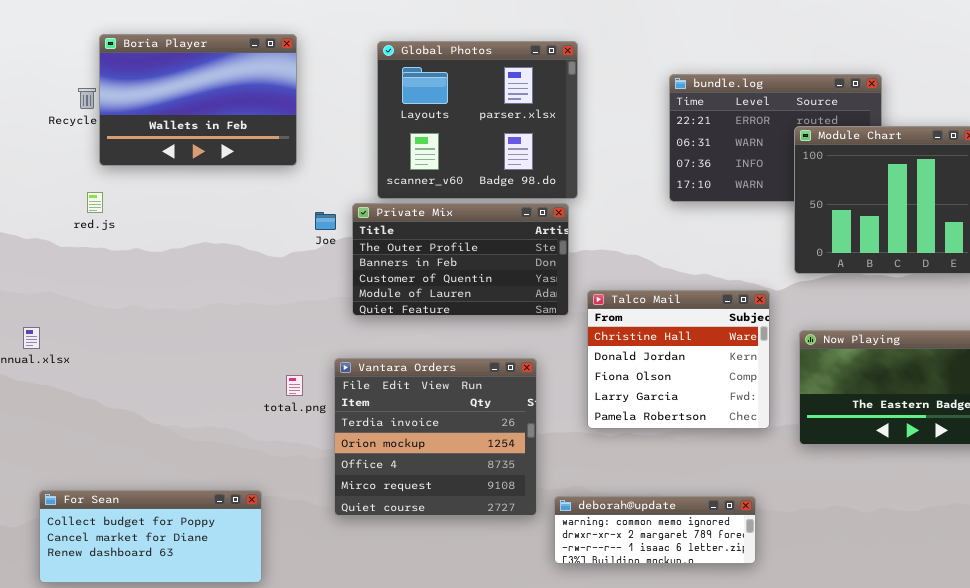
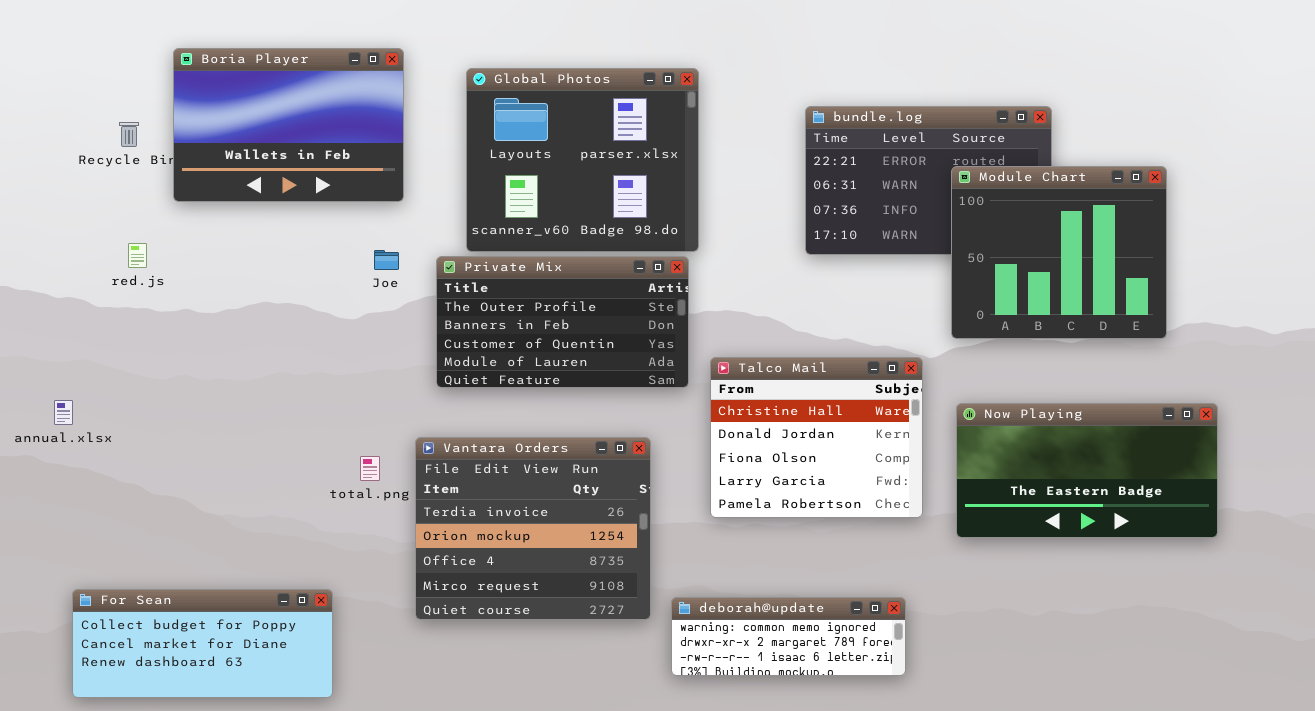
Boria Player: [99,34,297,166] -> [173,48,404,202], moved
Joe: [315,212,336,230] -> [374,250,399,270], moved

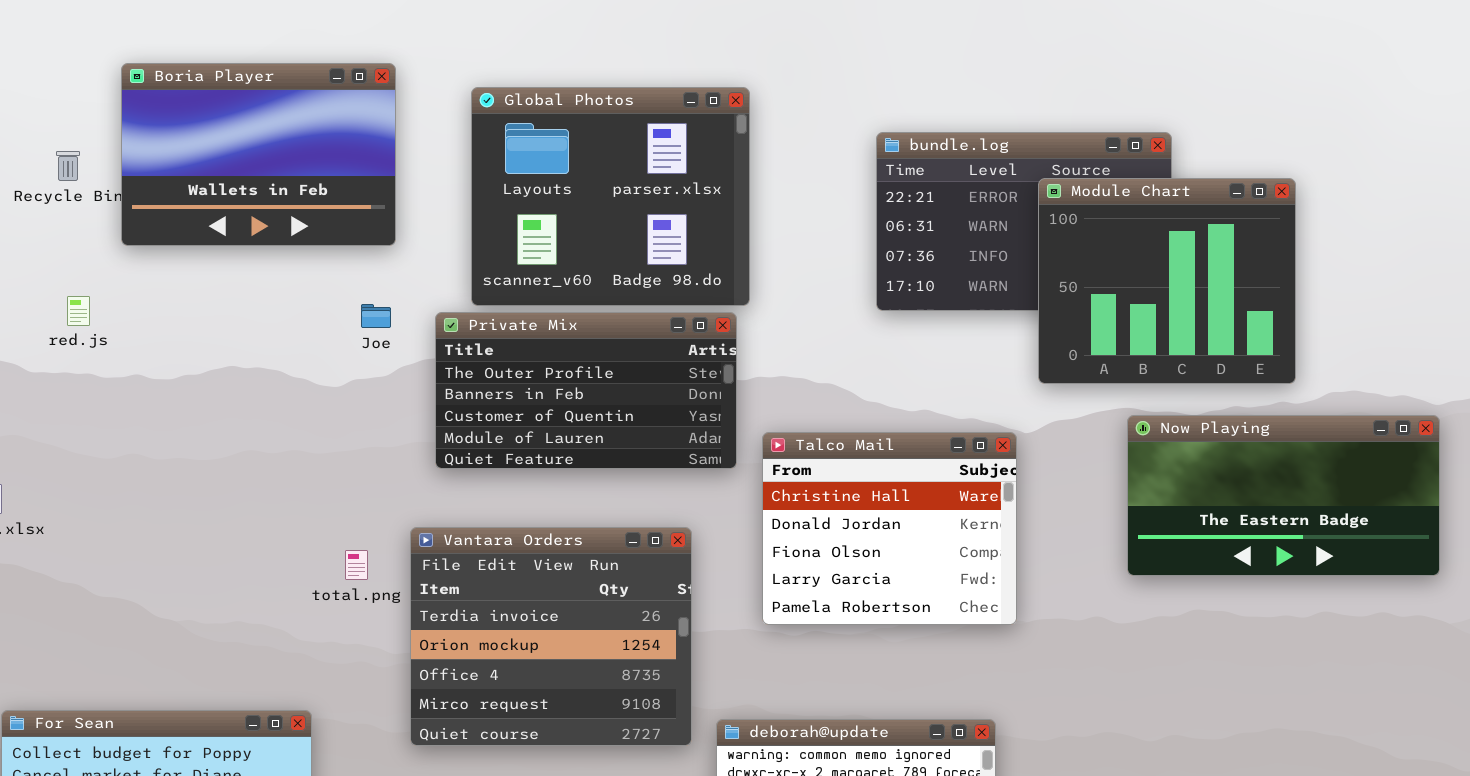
Module Chart: [951,166,1167,339] -> [1038,178,1296,384], moved
Now Playing: [956,403,1218,538] -> [1127,415,1440,576], moved

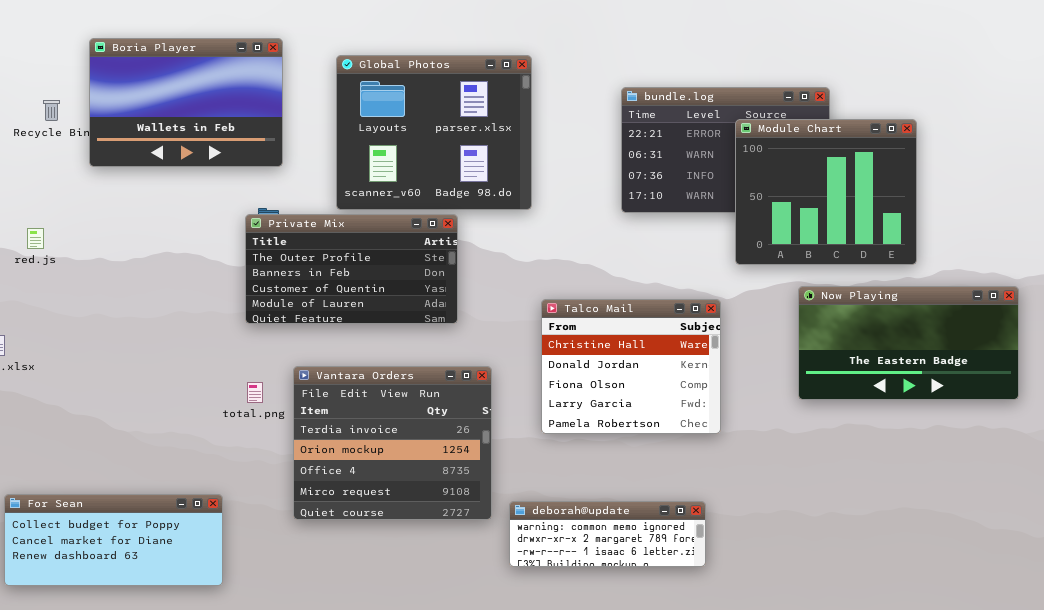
red.js: [67,296,90,326] -> [27,228,44,249], moved
Private Mix: [435,312,737,469] -> [245,214,458,324], moved

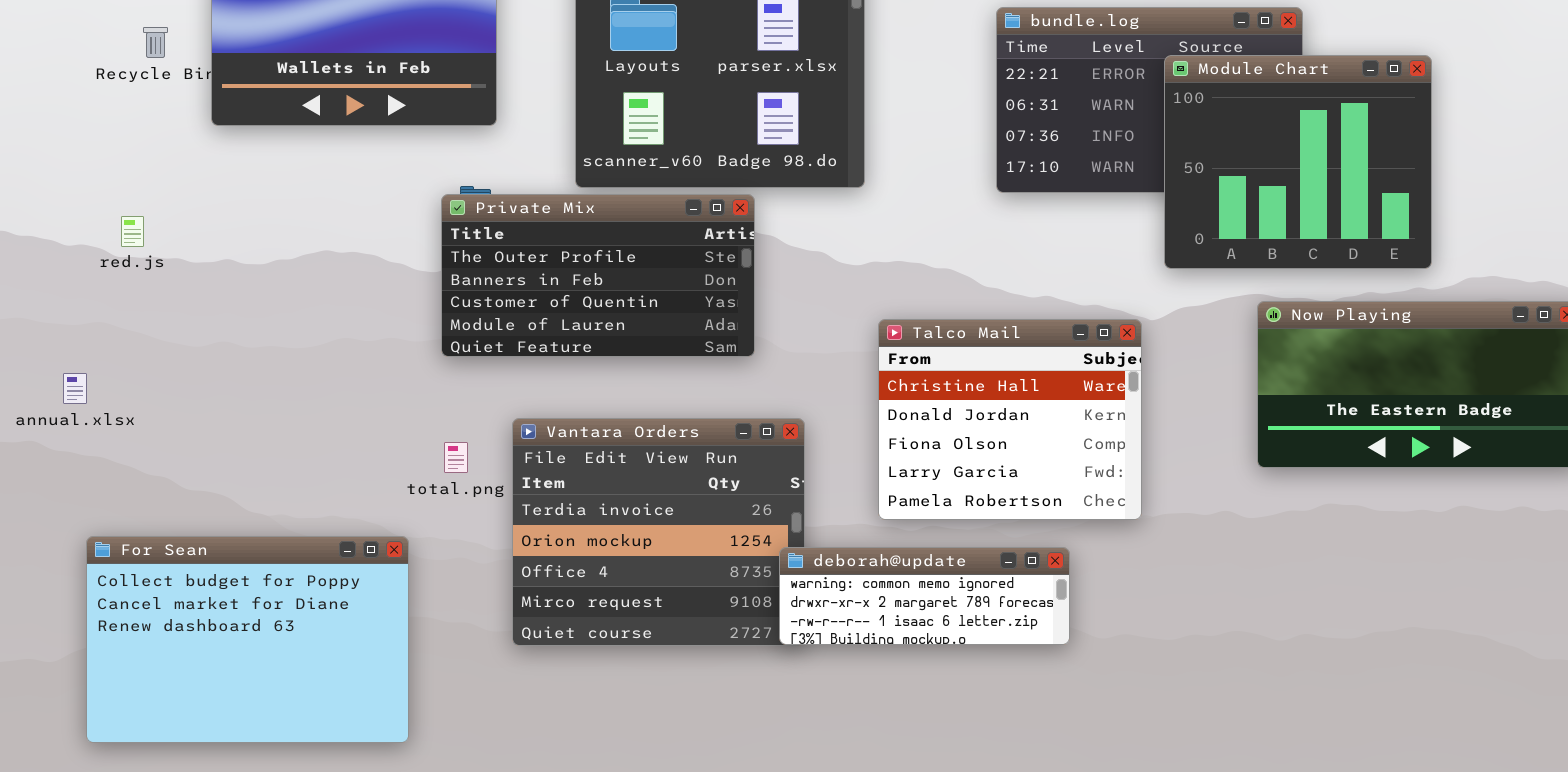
For Sean: [4,494,223,586] -> [86,536,409,743], resized
deborah@update: [509,501,706,567] -> [779,547,1070,645], moved

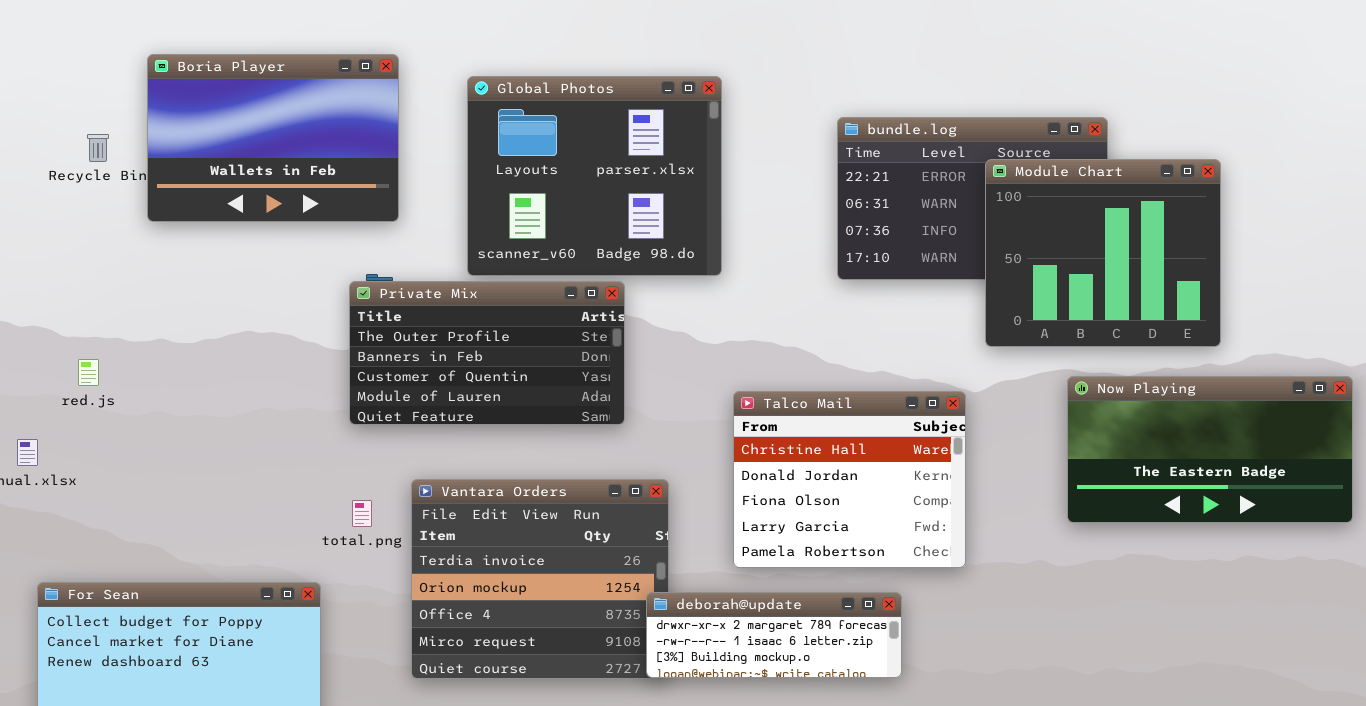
red.js: [121,216,144,247] -> [78,359,99,386], moved
deborah@update: [779,547,1070,645] -> [646,592,902,678], scrolled down 1 row

